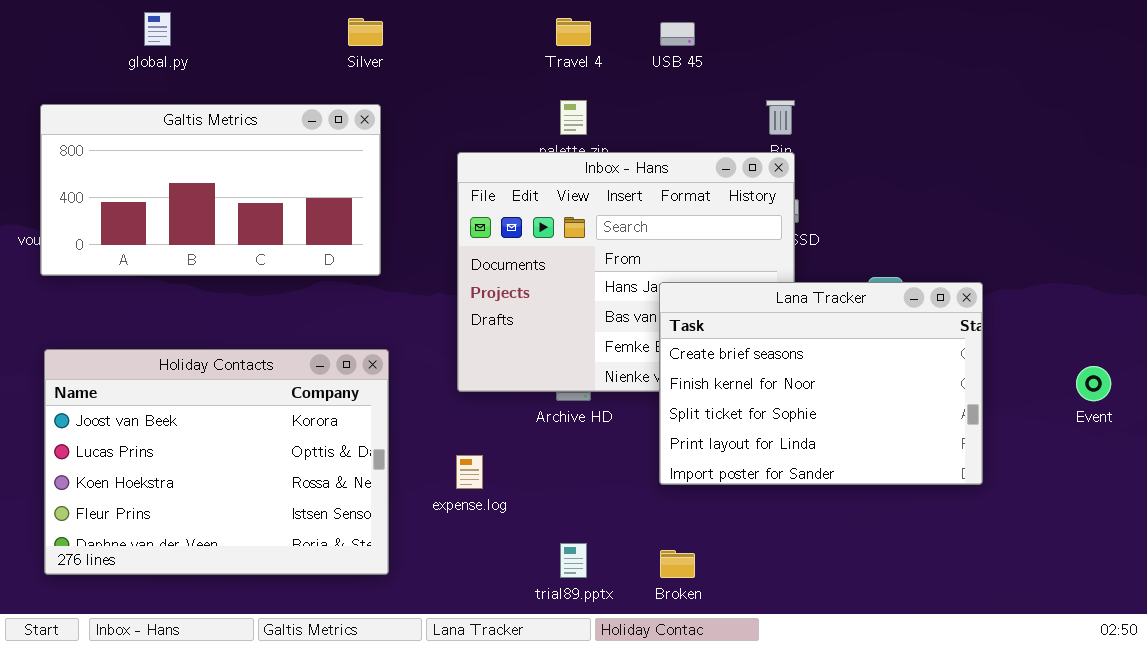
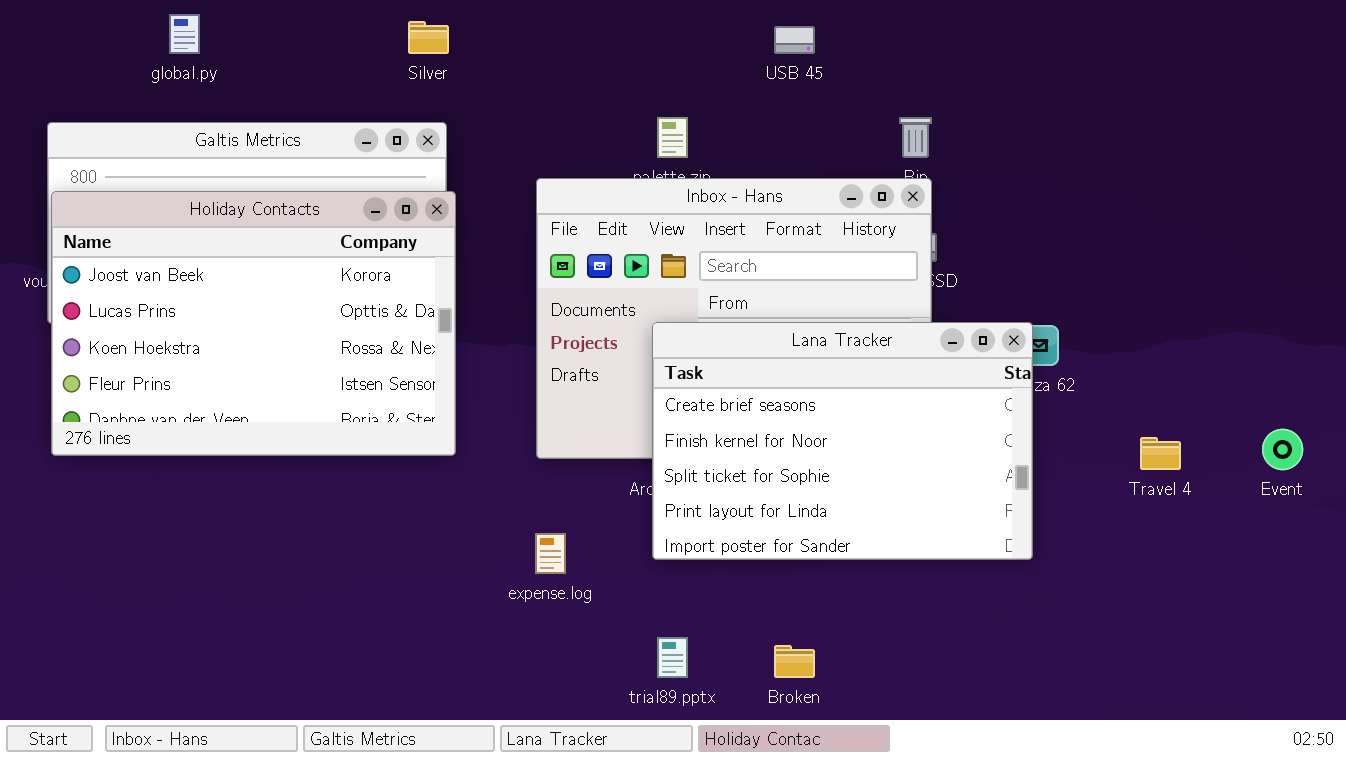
Travel 4: [556,18,591,46] -> [1140,437,1181,470], moved
Lana Tracker: [659,282,983,485] -> [652,322,1033,560], moved
Holiday Contacts: [44,349,389,575] -> [51,191,456,456], moved

